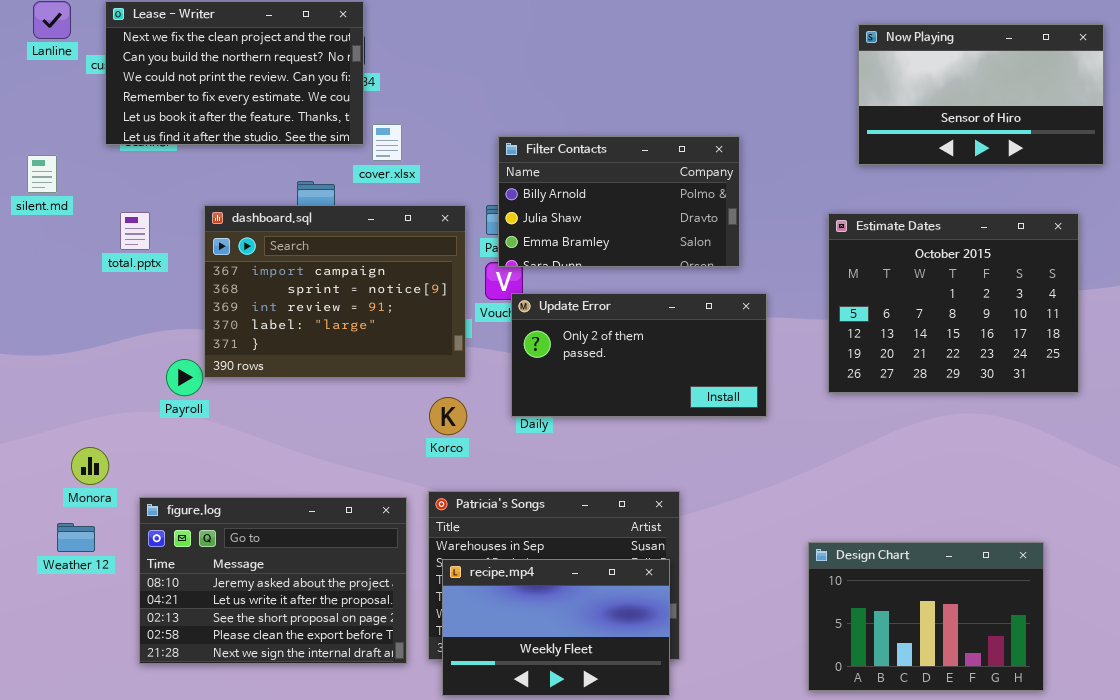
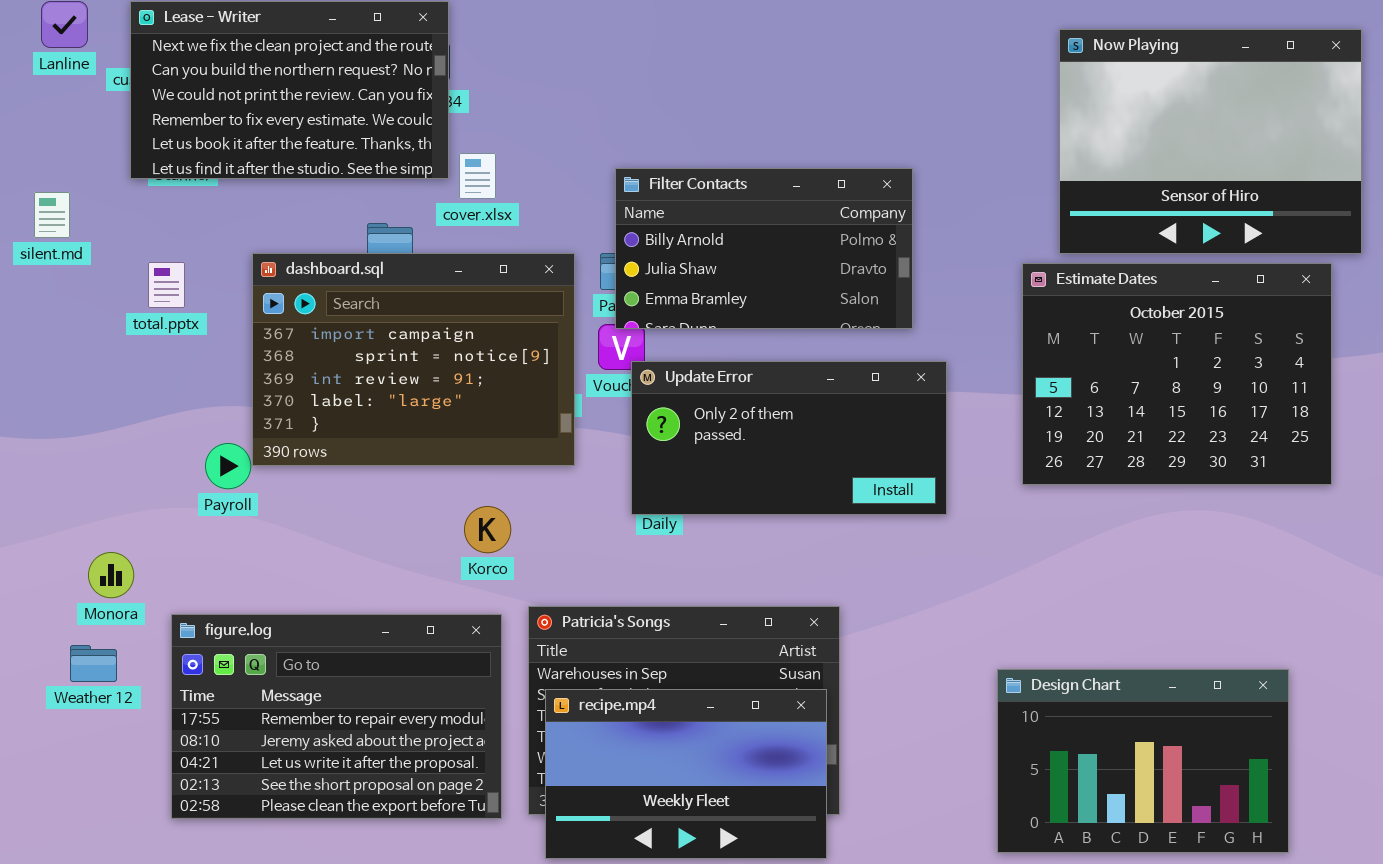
Now Playing: [858,24,1104,165] -> [1059,29,1362,254], resized
Korco: [429,397,467,435] -> [464,506,511,553], moved
figure.log: [139,497,407,664] -> [171,614,502,819], scrolled up 1 row

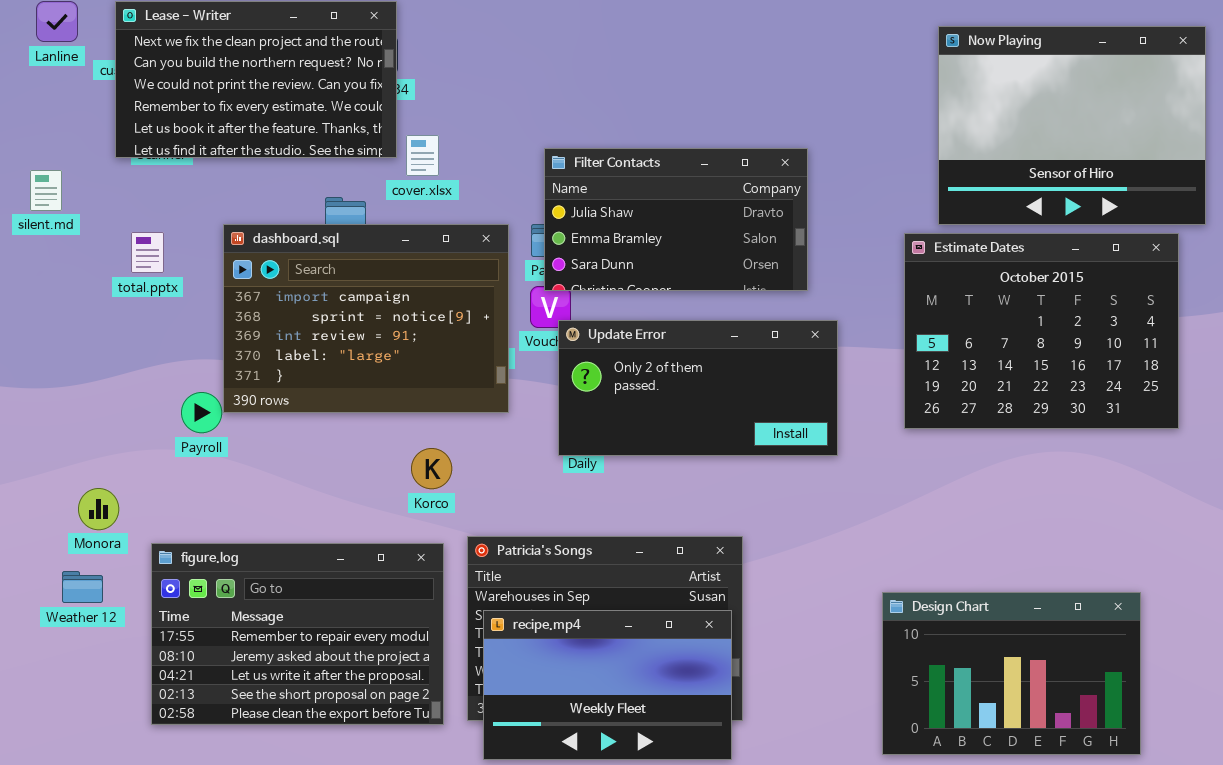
Filter Contacts: [615,168,913,329] -> [544,148,808,291], scrolled down 1 row

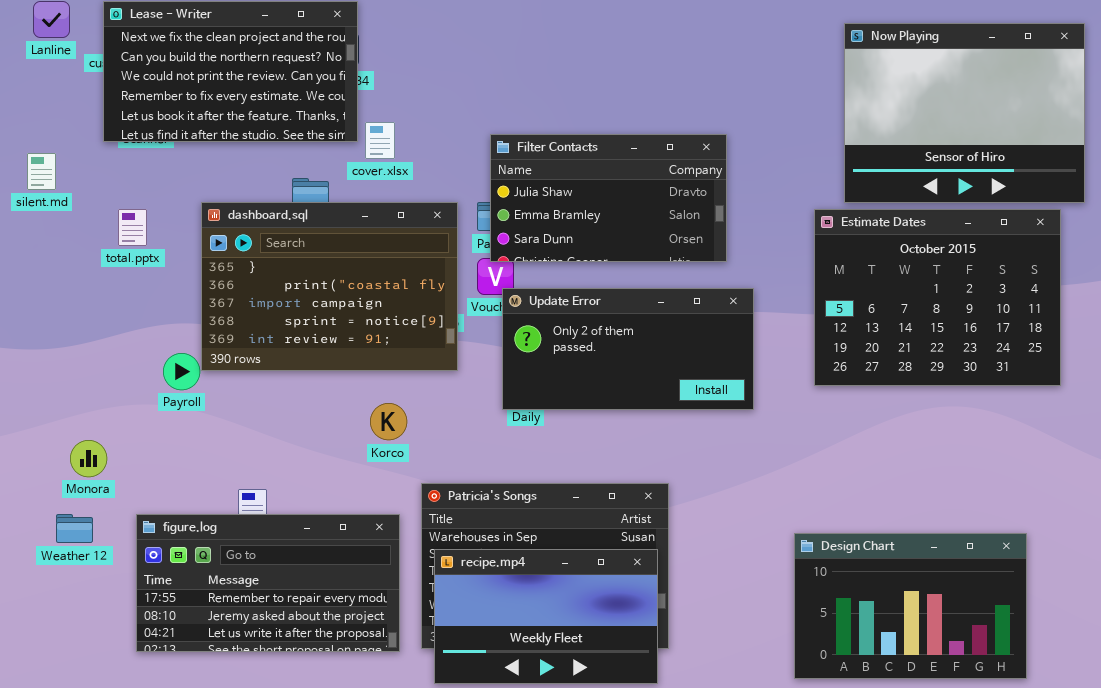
dashboard.sql: [223,224,509,413] -> [201,202,458,371], scrolled up 2 rows
figure.log: [151,543,444,725] -> [136,514,400,652], resized

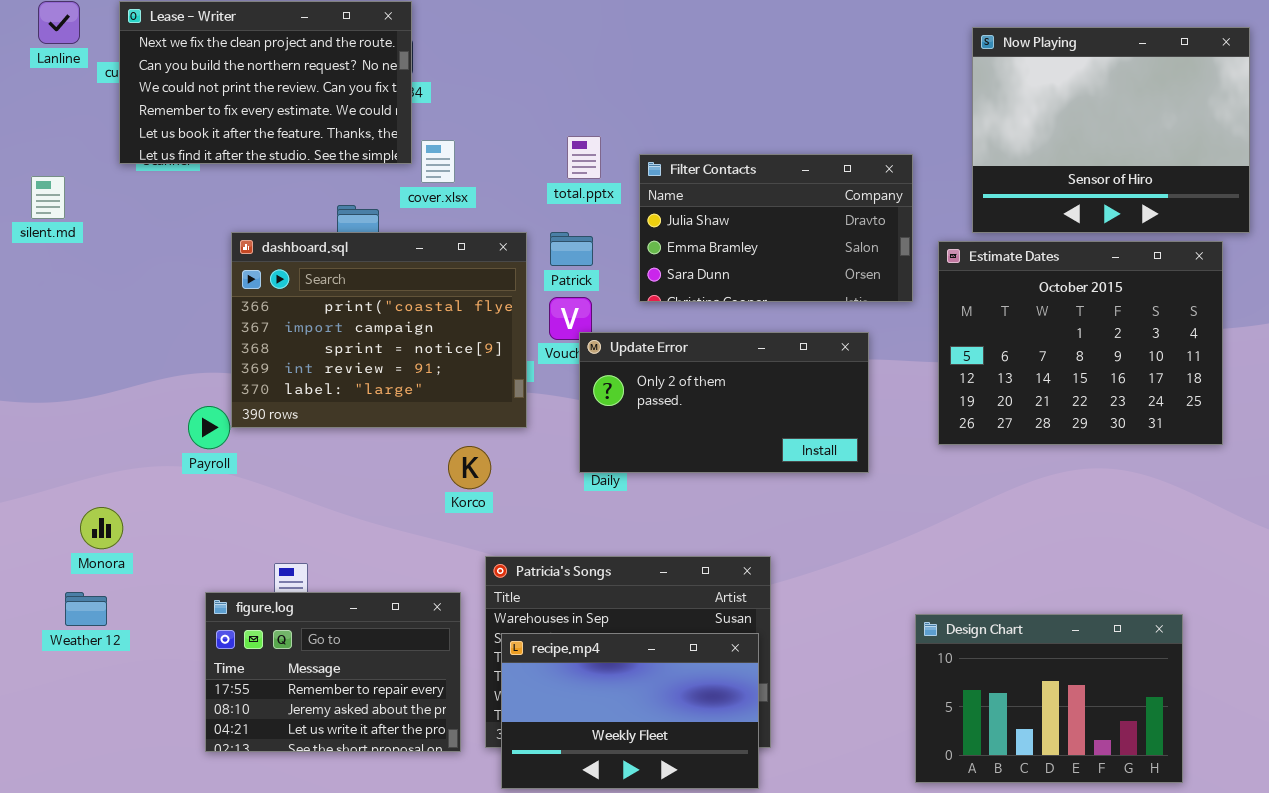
Filter Contacts: [490,134,727,262] -> [639,154,913,302], moved
dashboard.sql: [201,202,458,371] -> [231,232,527,428], scrolled down 1 row
total.pptx: [118,209,147,246] -> [567,136,601,179], moved
Korco: [370,403,407,440] -> [448,446,491,489], moved
figure.log: [136,514,400,652] -> [205,592,461,752], resized

